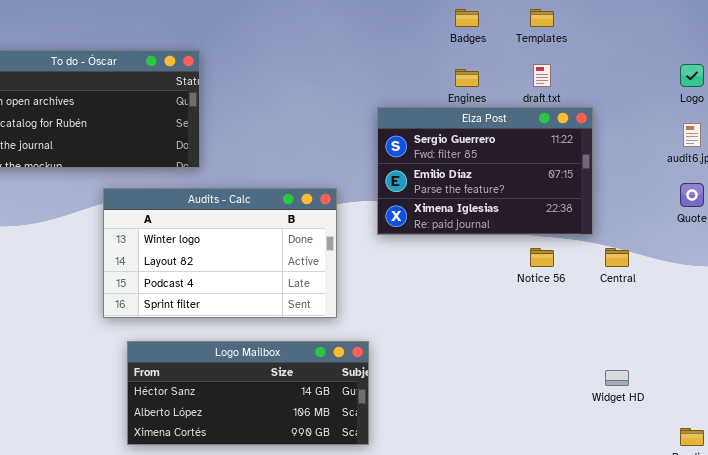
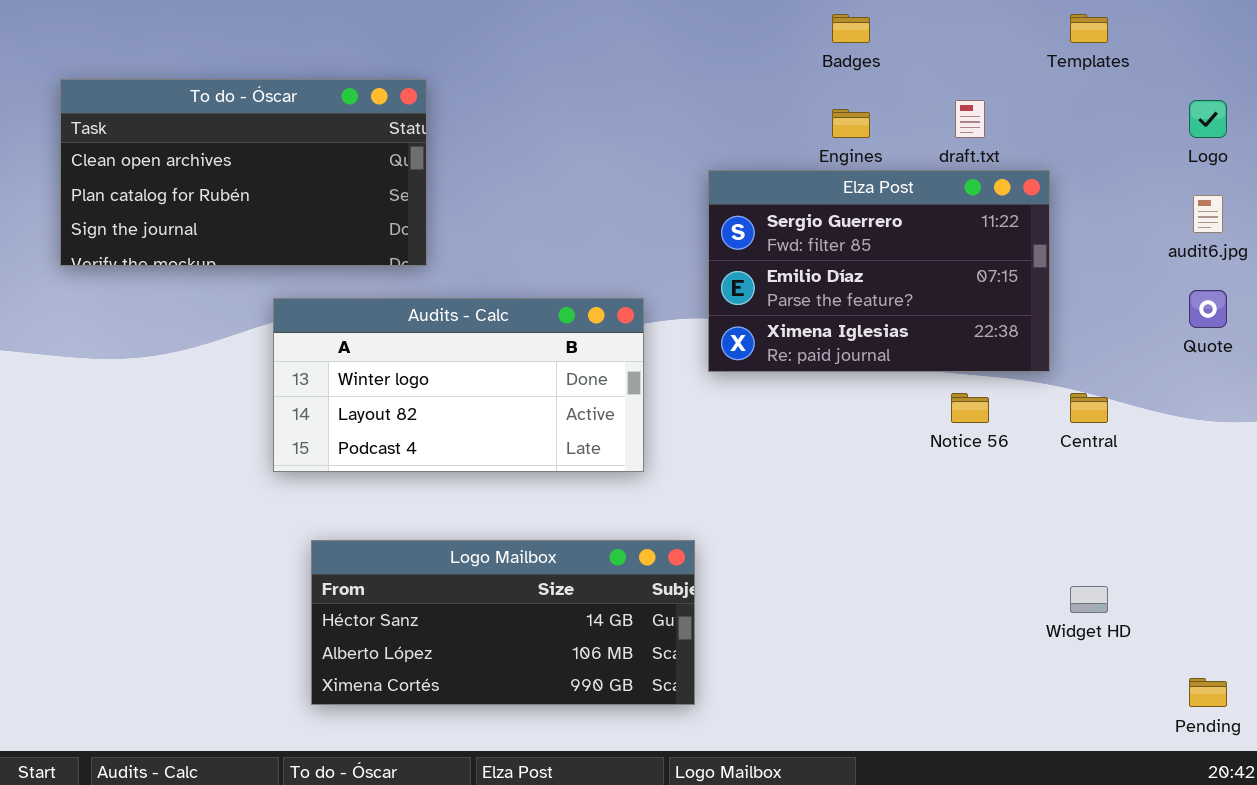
Templates: [530,9,554,27] -> [1070,14,1108,43], moved
Audits - Calc: [103,188,337,318] -> [273,298,644,472], resized

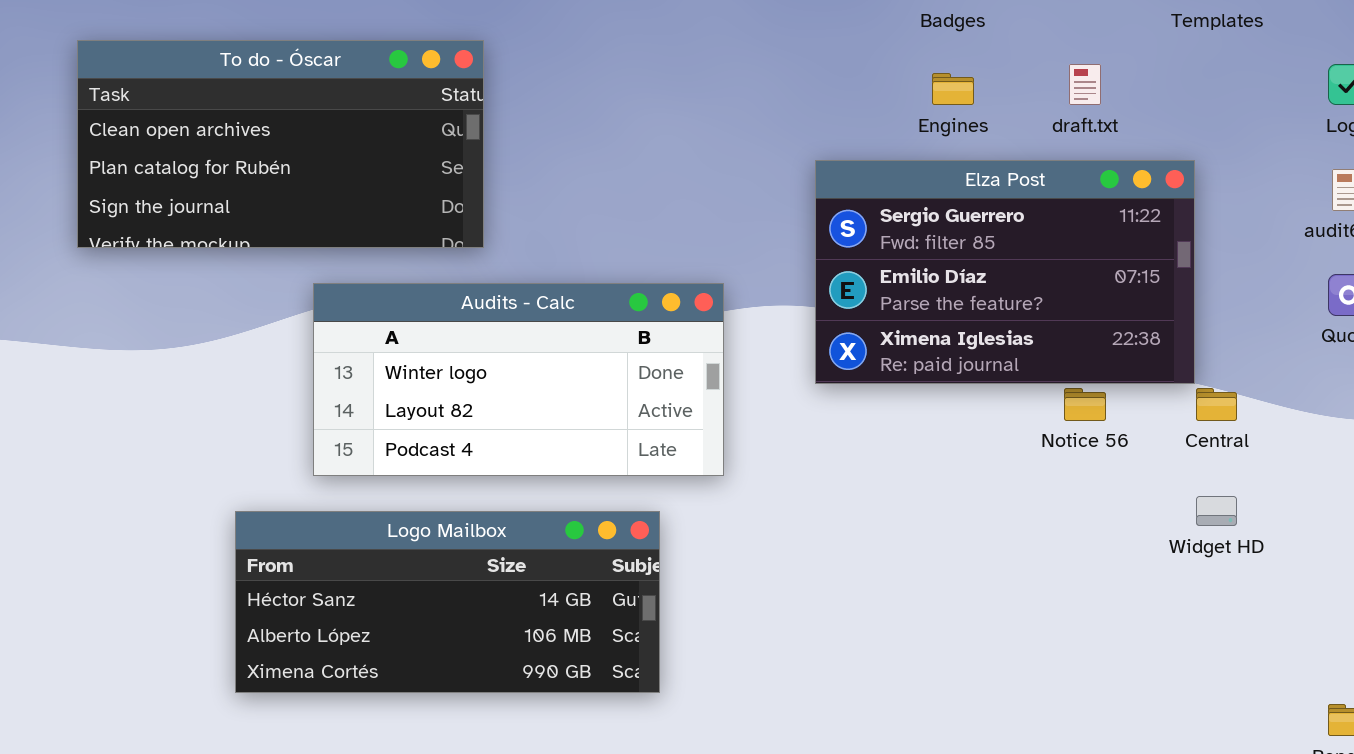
Elza Post: [708,170,1050,372] -> [815,160,1195,384], moved
Logo Mailbox: [311,540,695,705] -> [235,511,660,693], moved
Widget HD: [1070,586,1108,613] -> [1196,496,1237,526], moved

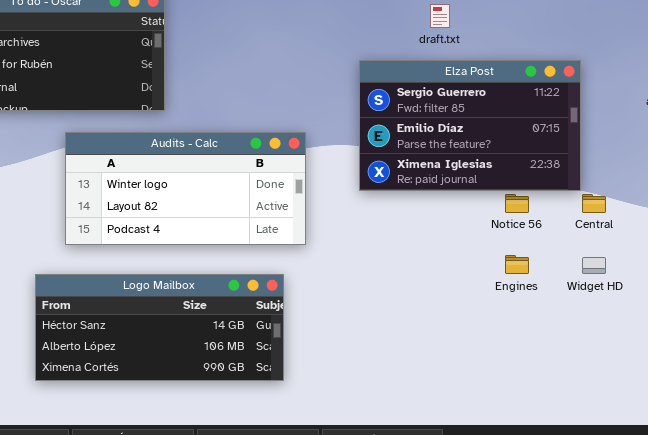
draft.txt: [1069,64,1101,105] -> [430,4,450,28], moved
Engines: [932,73,974,105] -> [505,255,529,274], moved
Logo Mailbox: [235,511,660,693] -> [35,274,284,381], moved

